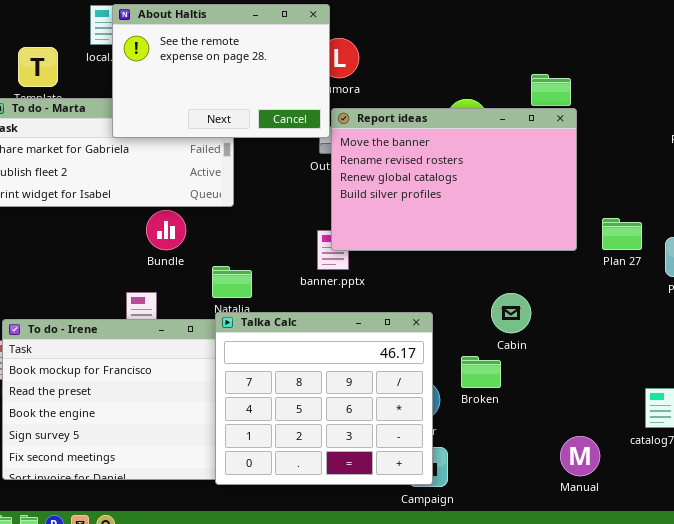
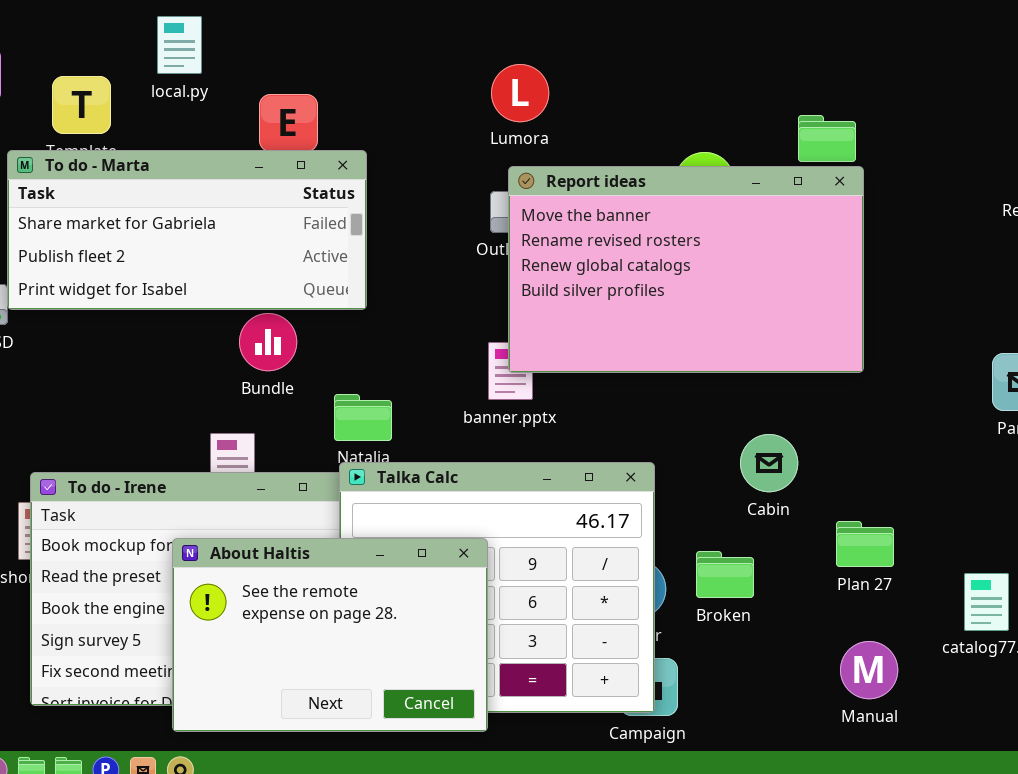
About Haltis: [112,4,330,138] -> [172,538,488,732], moved
Plan 27: [602,218,642,250] -> [836,521,894,567], moved
Broken: [461,356,501,388] -> [696,551,754,598], moved

